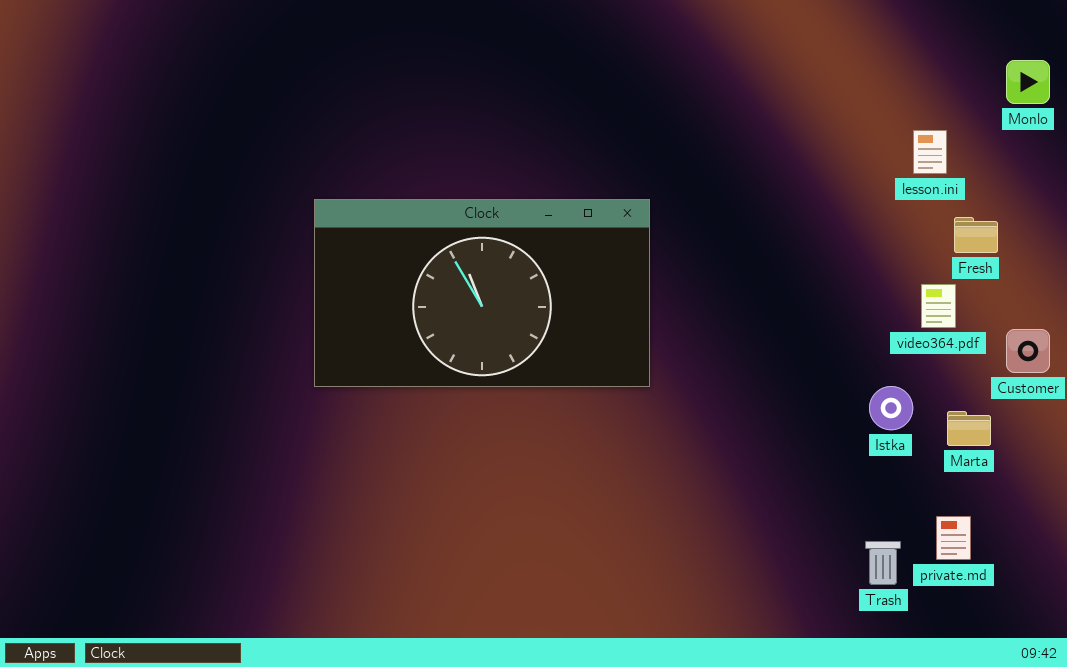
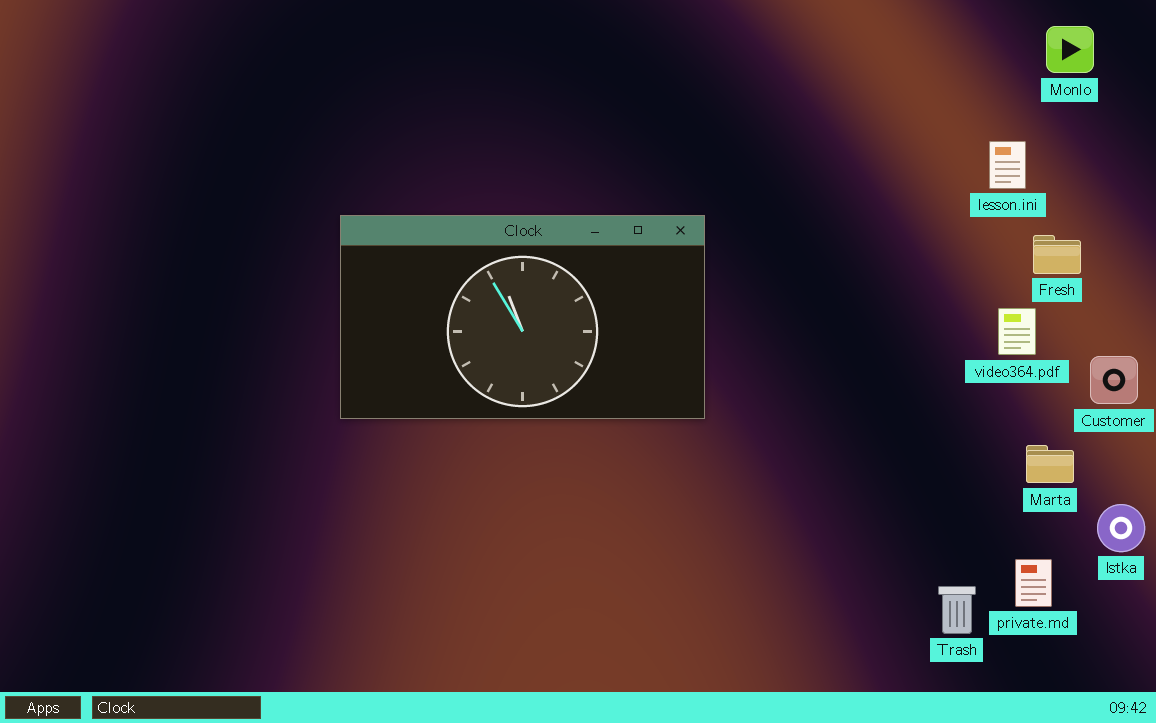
Monlo: [1006,60,1050,104] -> [1046,26,1094,73], moved
Istka: [869,386,913,430] -> [1097,504,1145,552], moved

